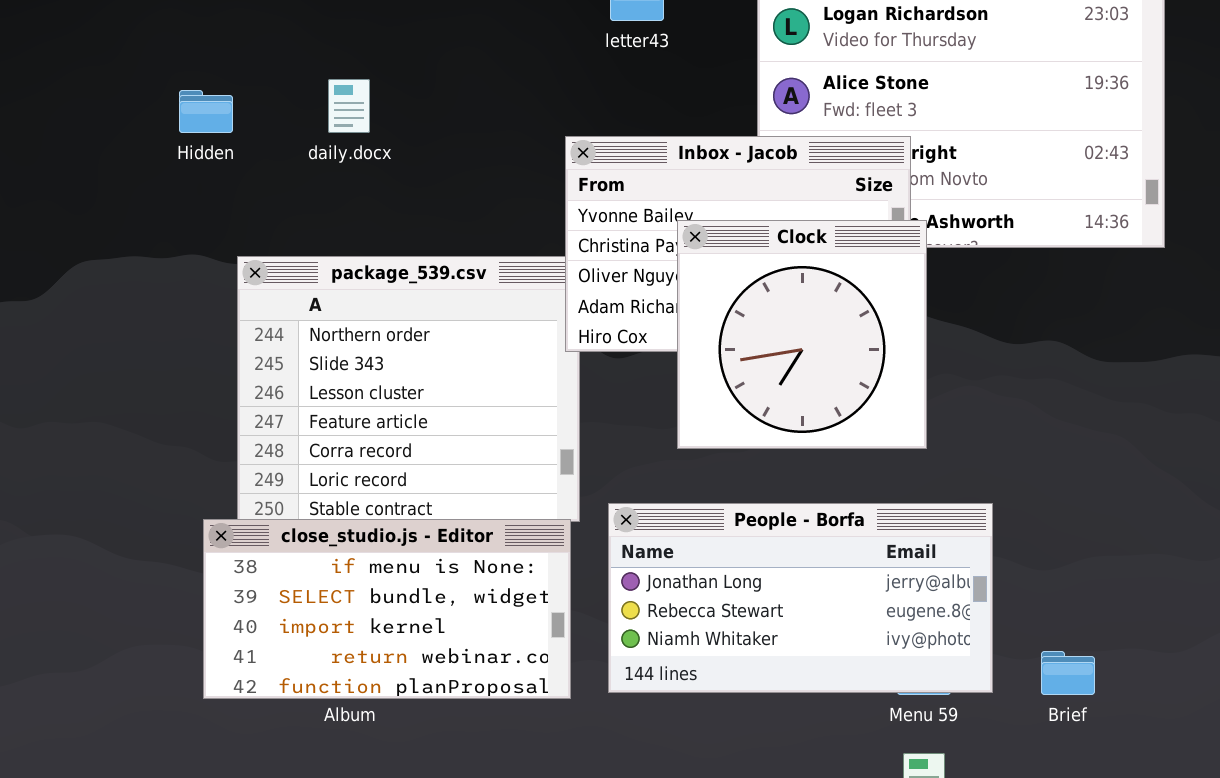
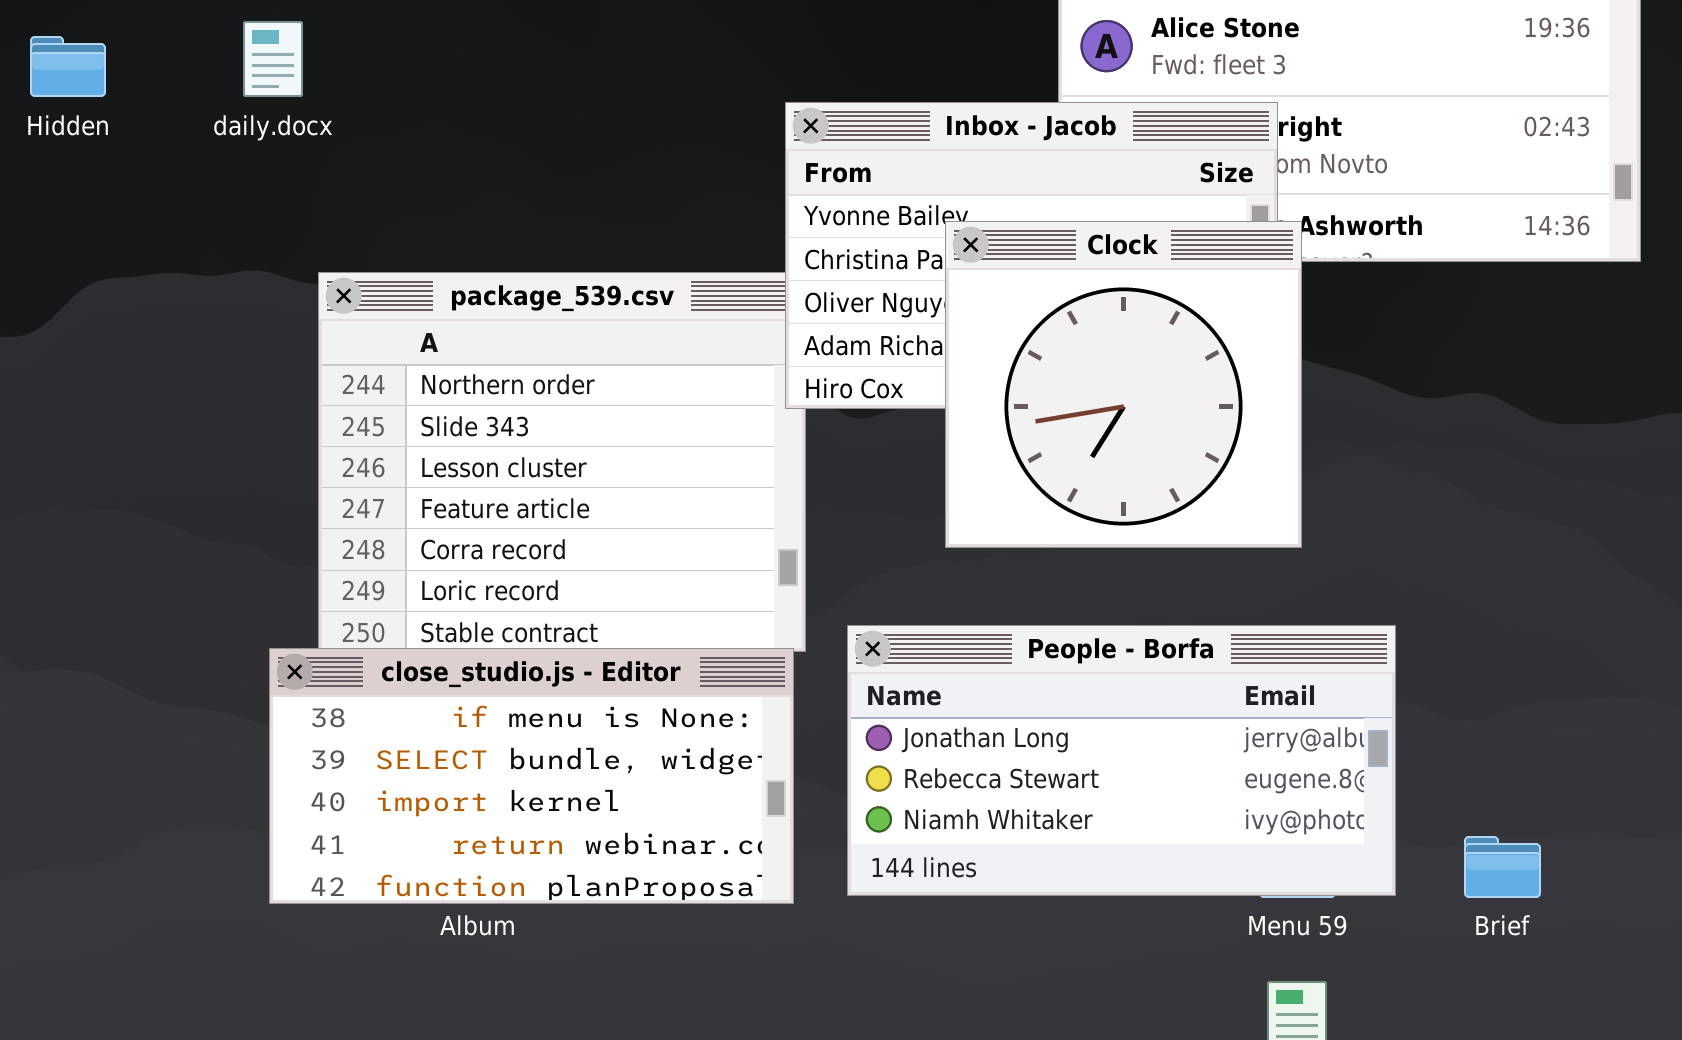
daily.docx: [328,79,370,133] -> [243,21,303,97], moved
Hidden: [179,90,233,133] -> [30,36,106,97], moved

